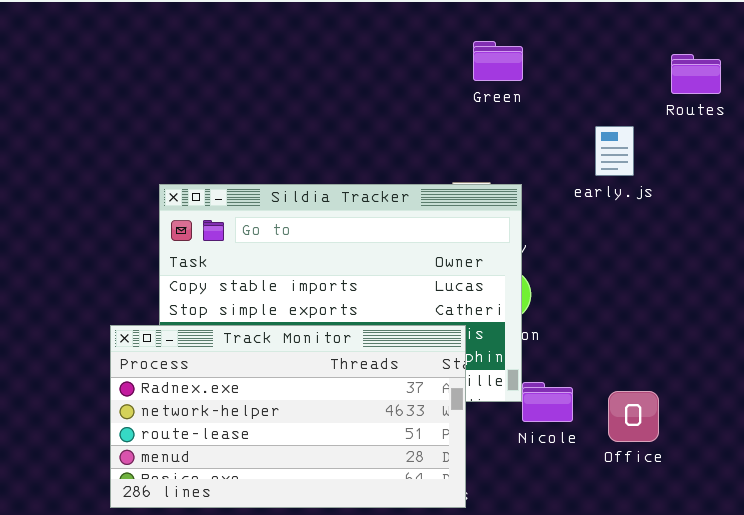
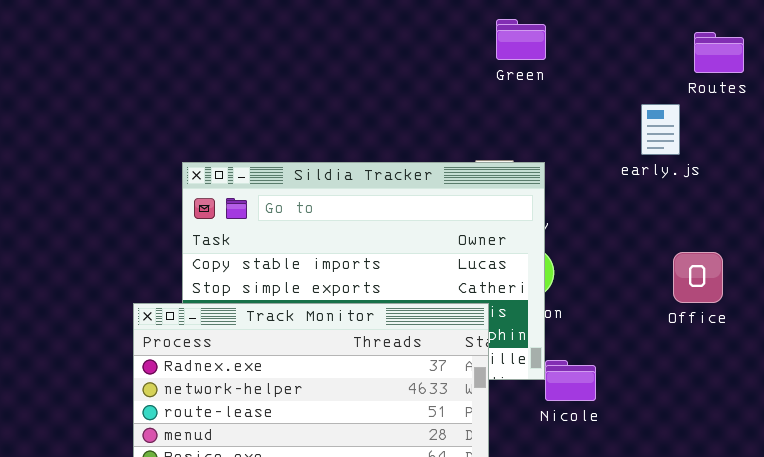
early.js: [595,126,634,176] -> [641,104,680,155], moved
Office: [608,391,659,442] -> [673,252,723,303], moved

